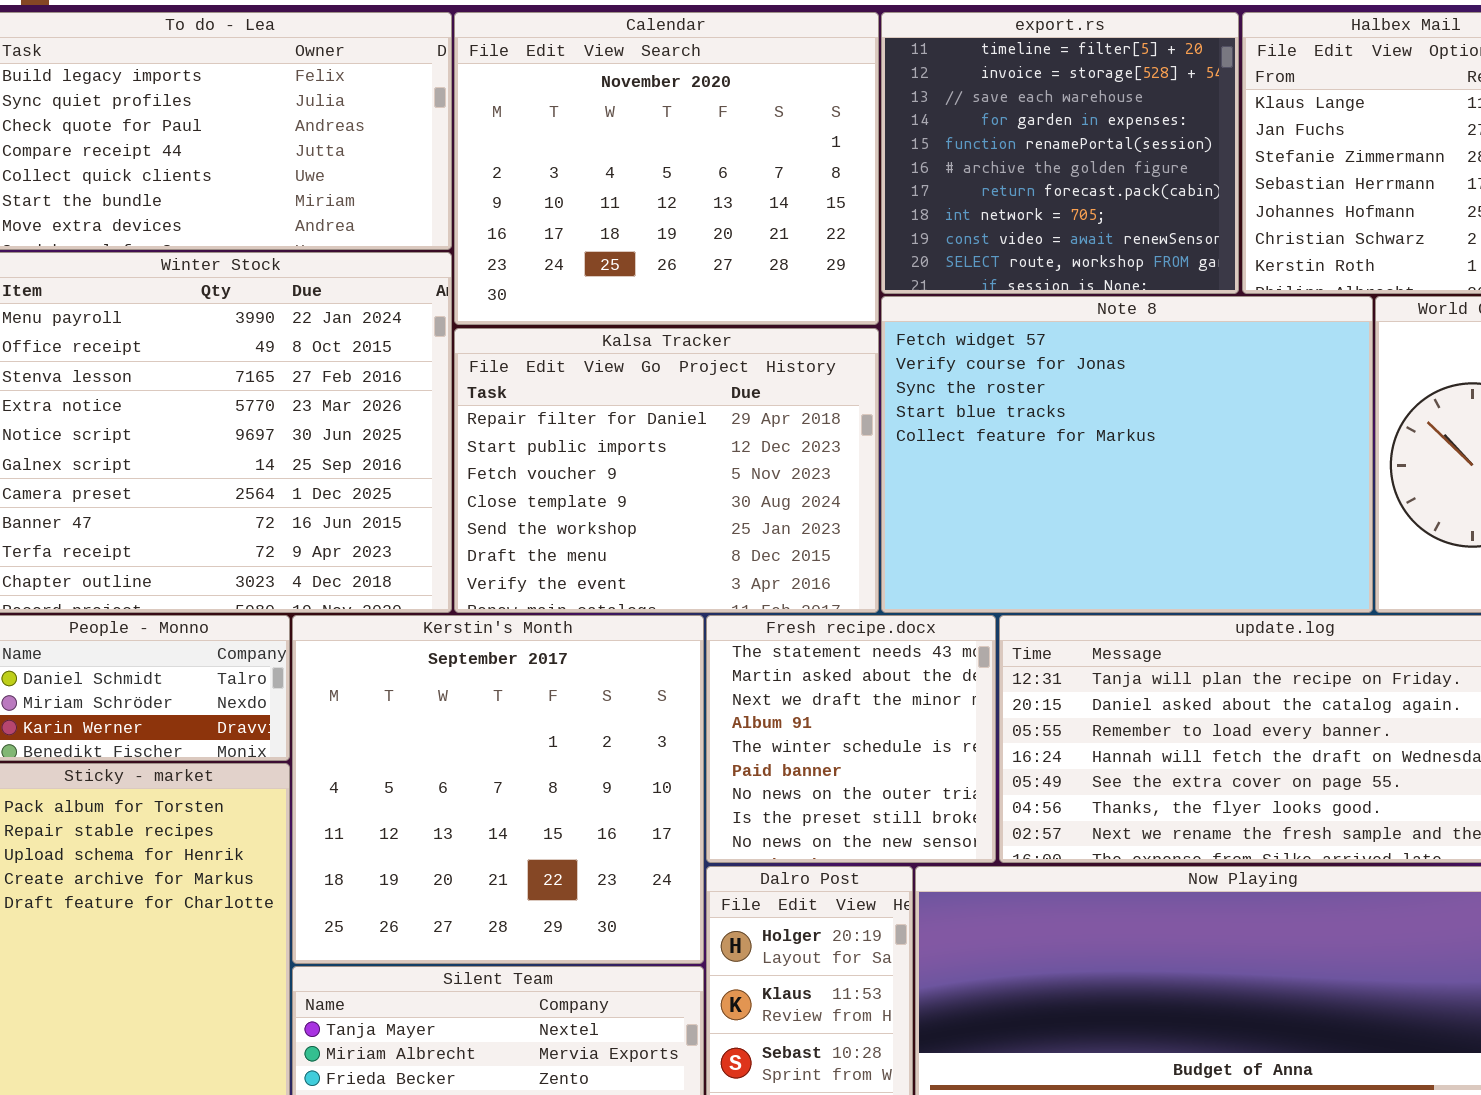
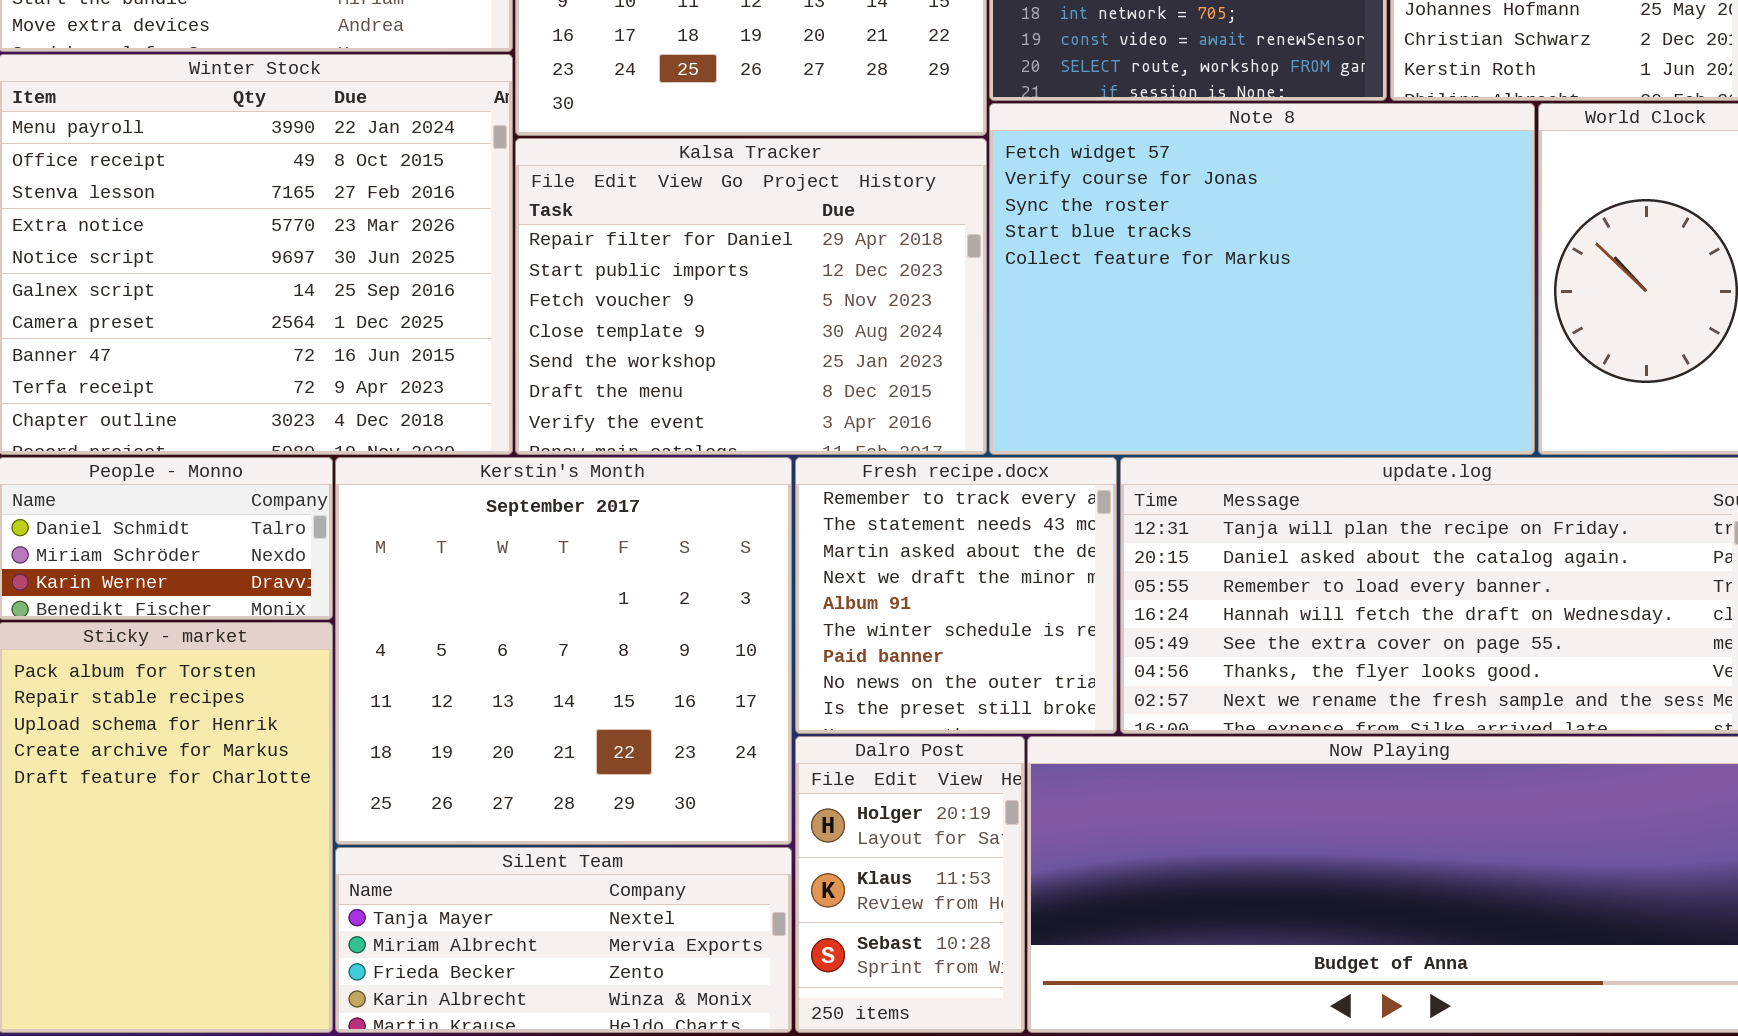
Fresh recipe.docx: [706,615,996,863] -> [795,457,1117,734], scrolled up 1 row

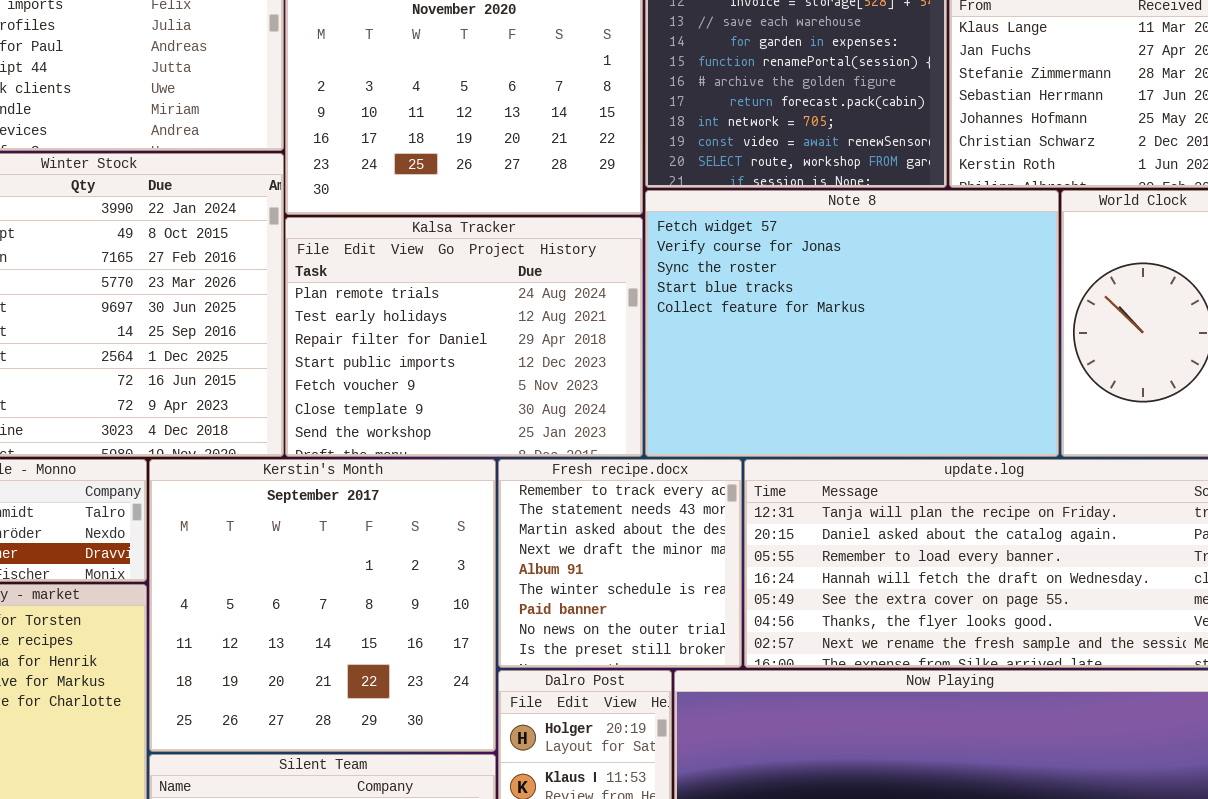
Kalsa Tracker: [515,138,987,455] -> [285,217,643,457], scrolled up 2 rows

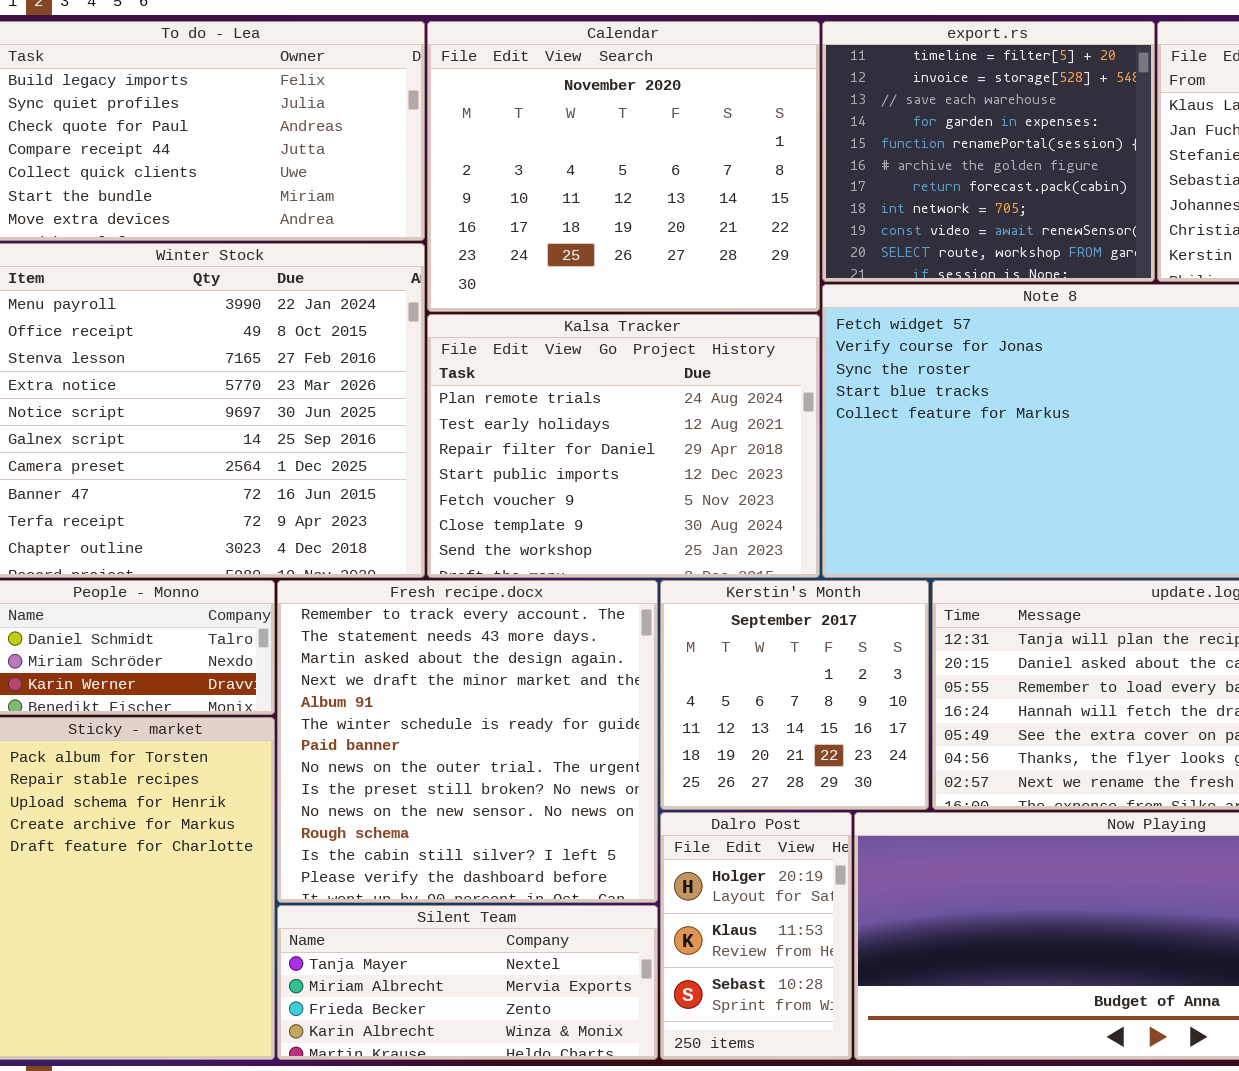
Kerstin's Month: [149,459,496,752] -> [660,580,929,810], moved, resized
Fresh recipe.docx: [498,459,742,668] -> [277,580,658,903], moved, resized

